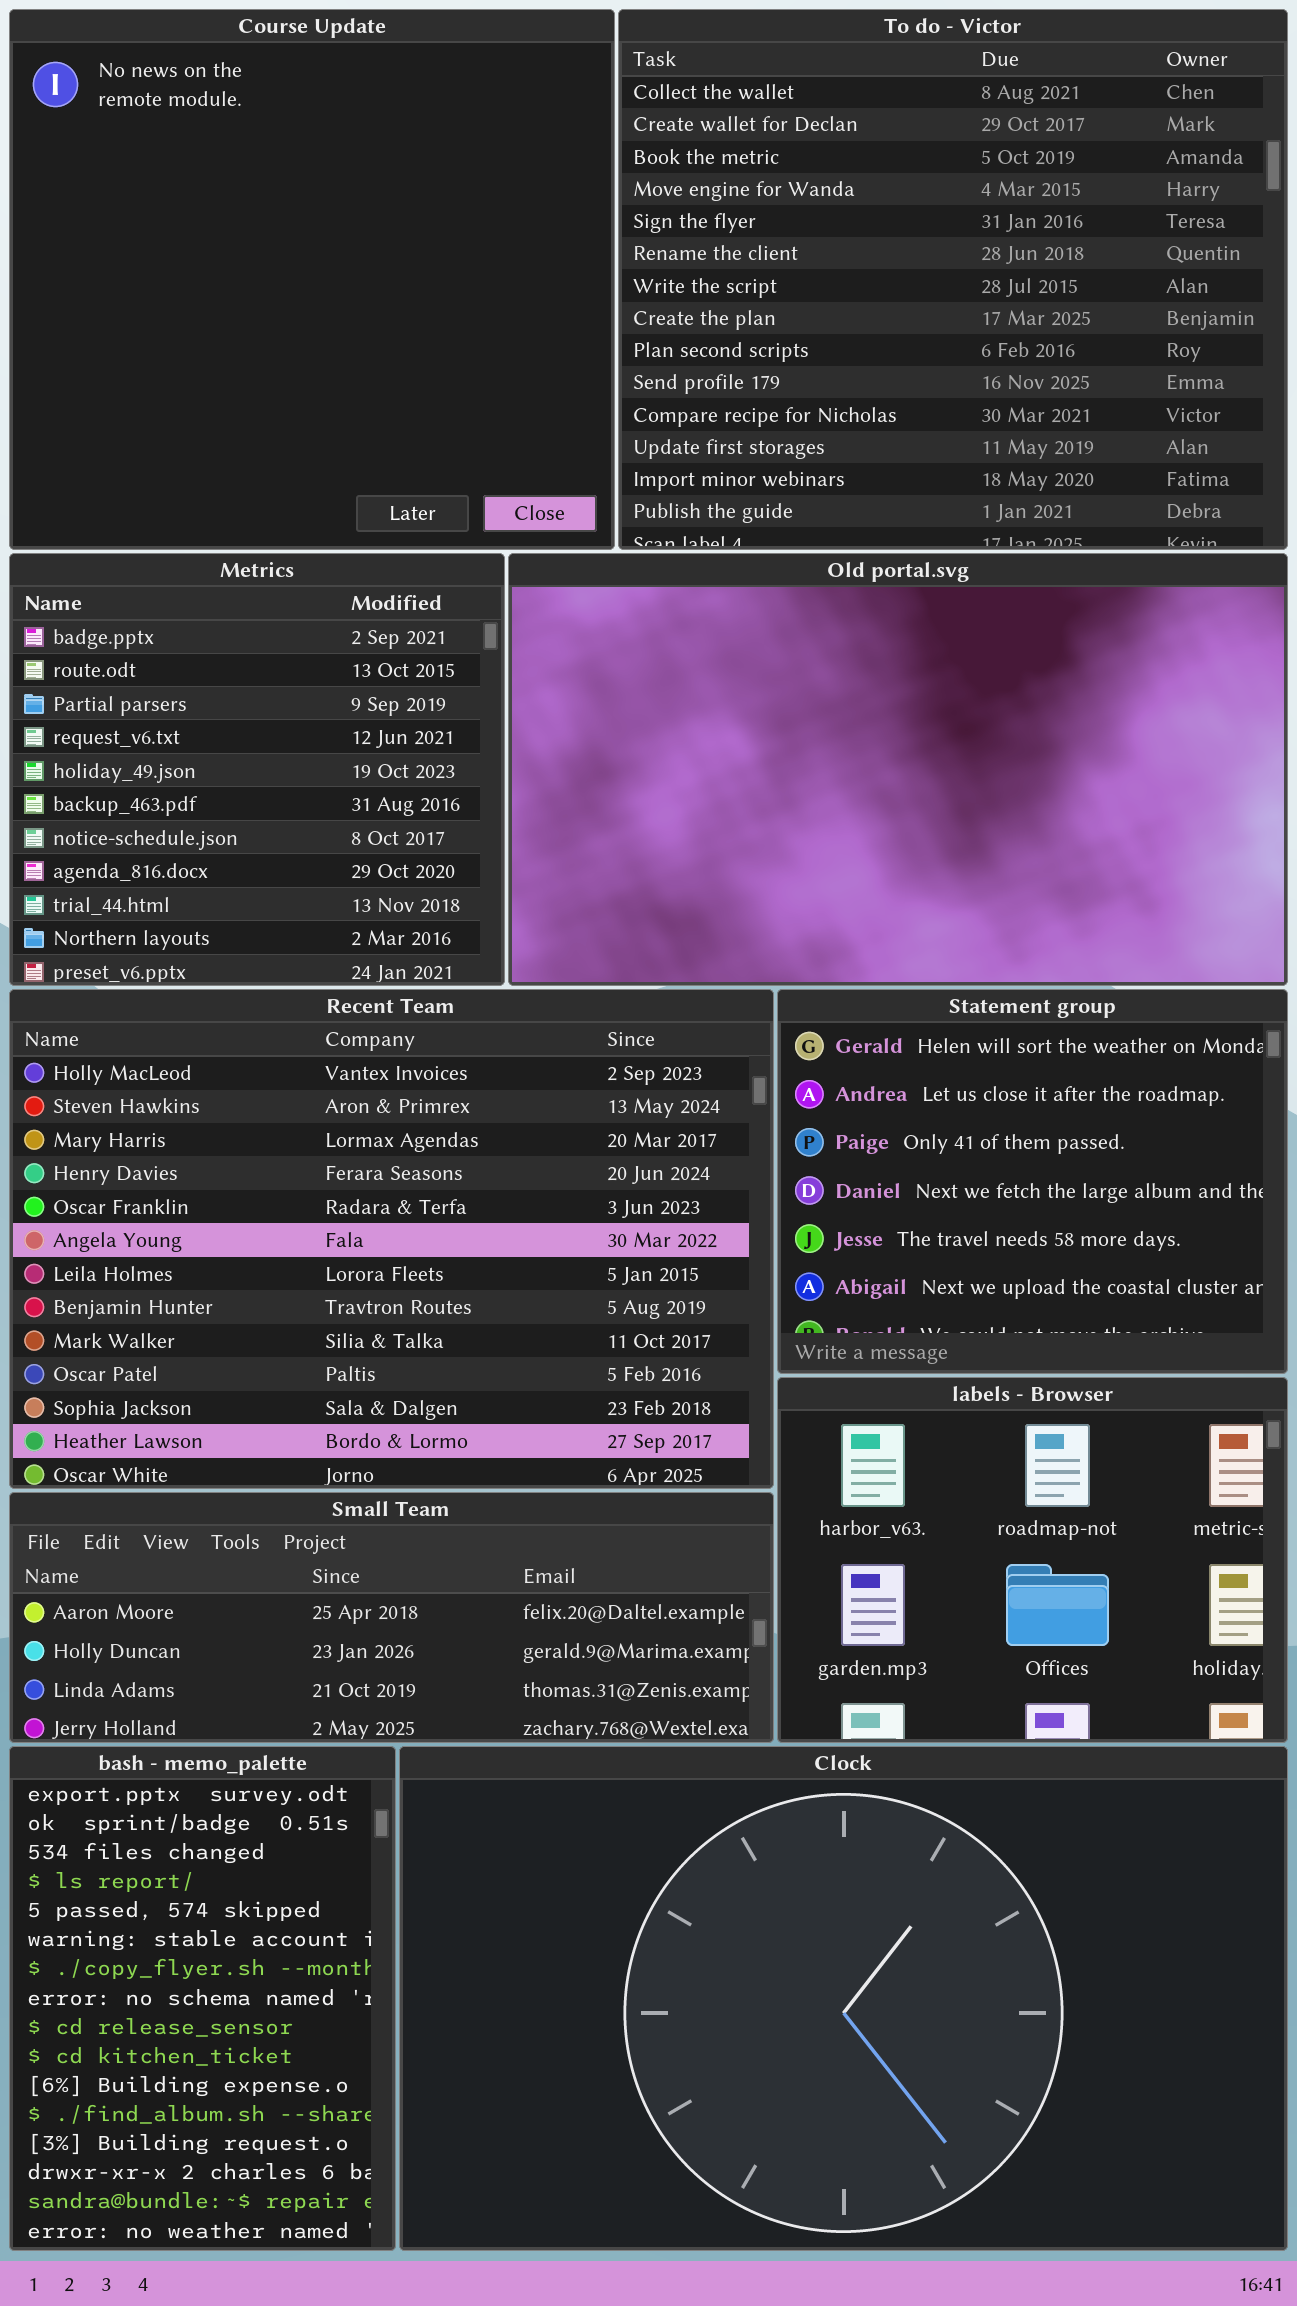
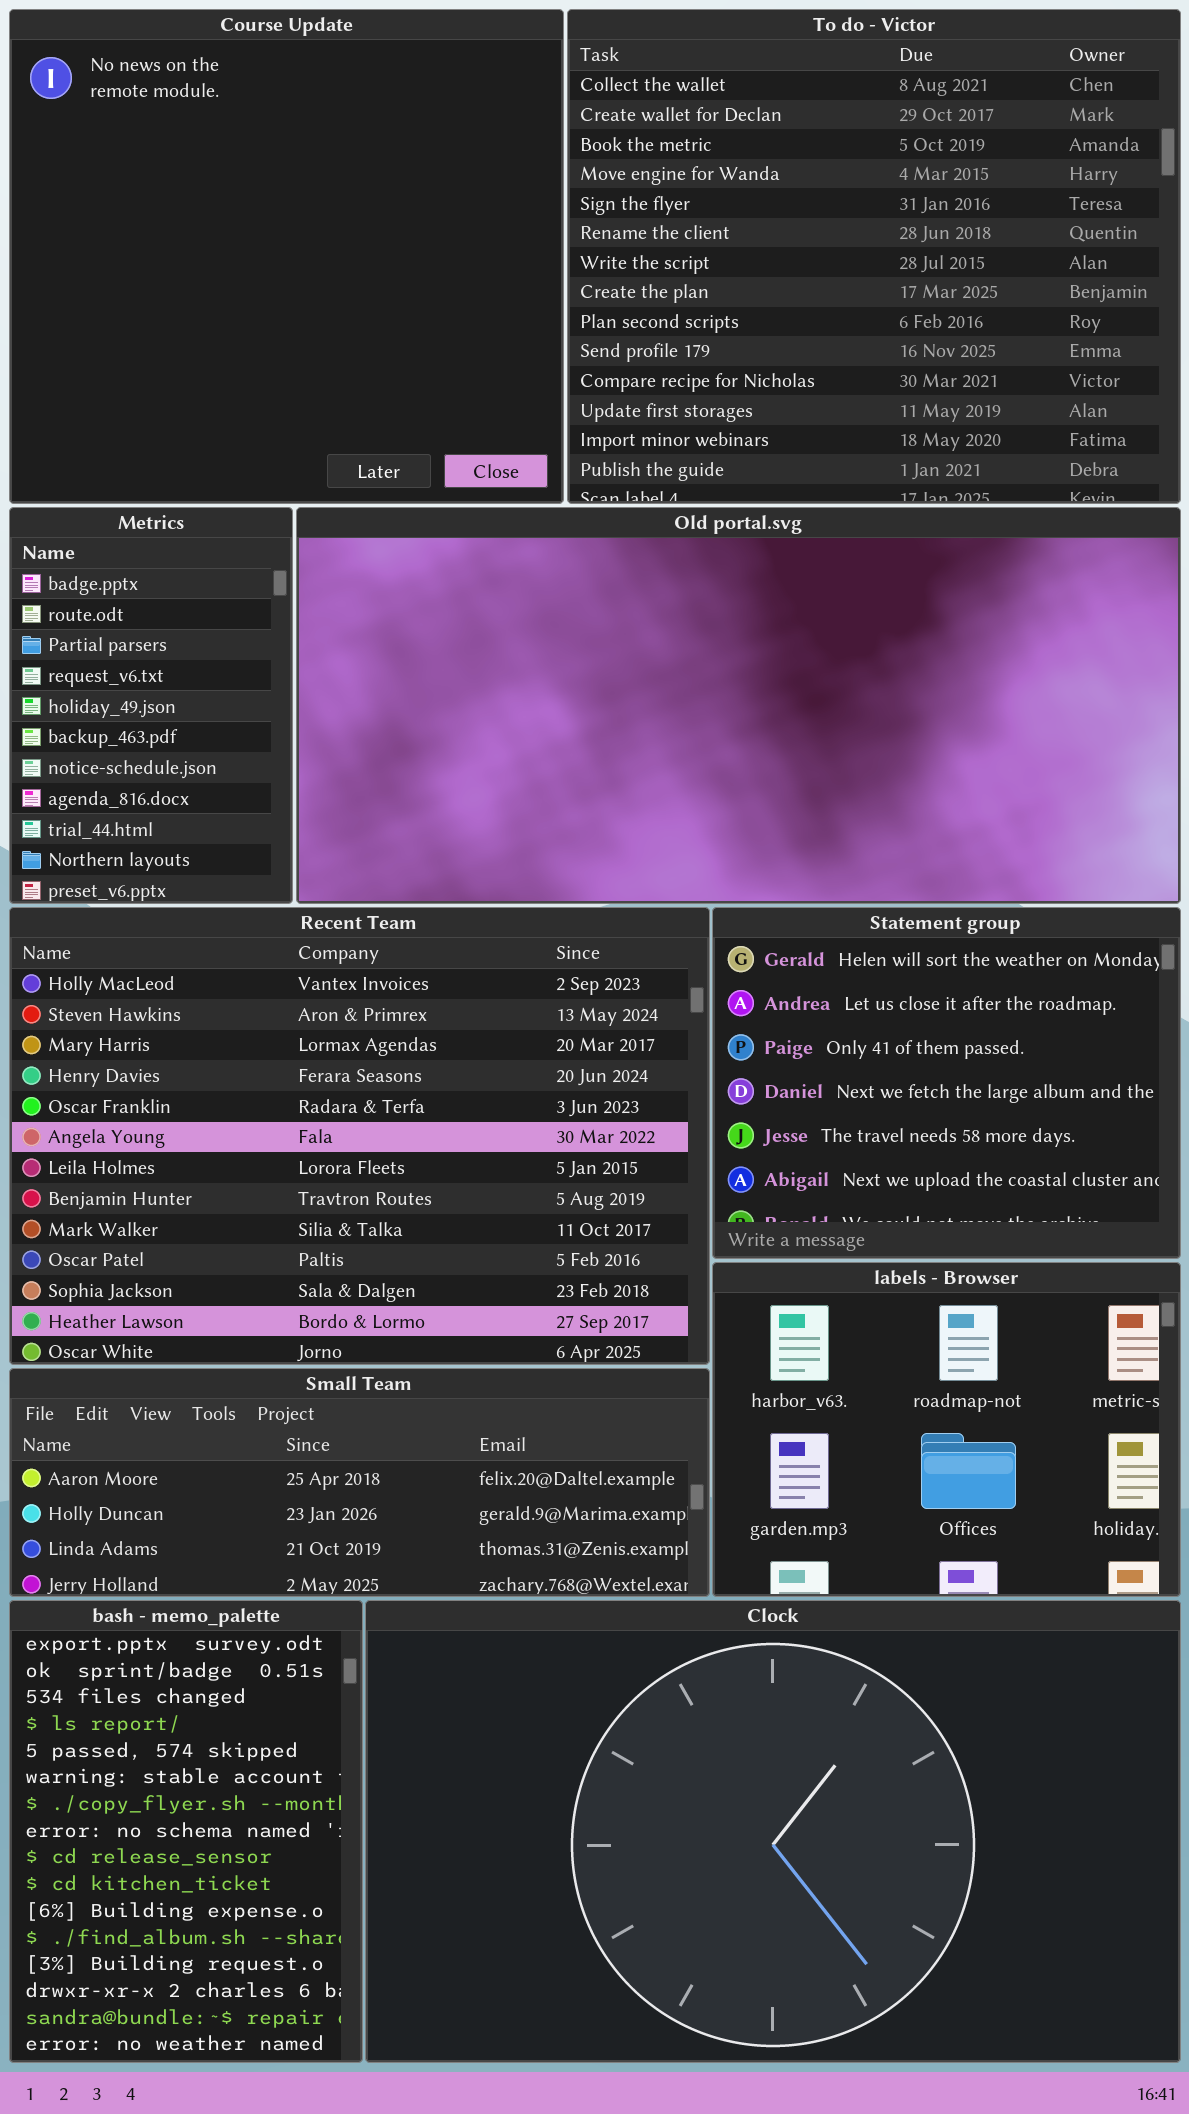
Metrics: [9,553,505,986] -> [9,507,293,904], resized
Old portal.svg: [508,553,1288,986] -> [296,507,1181,904], resized

